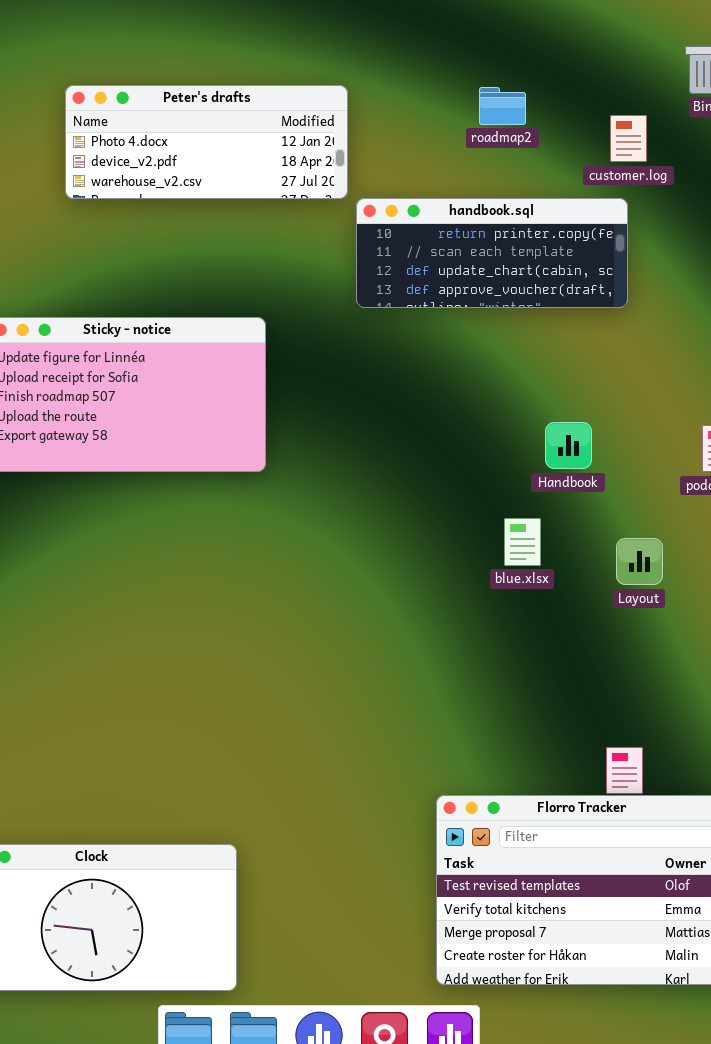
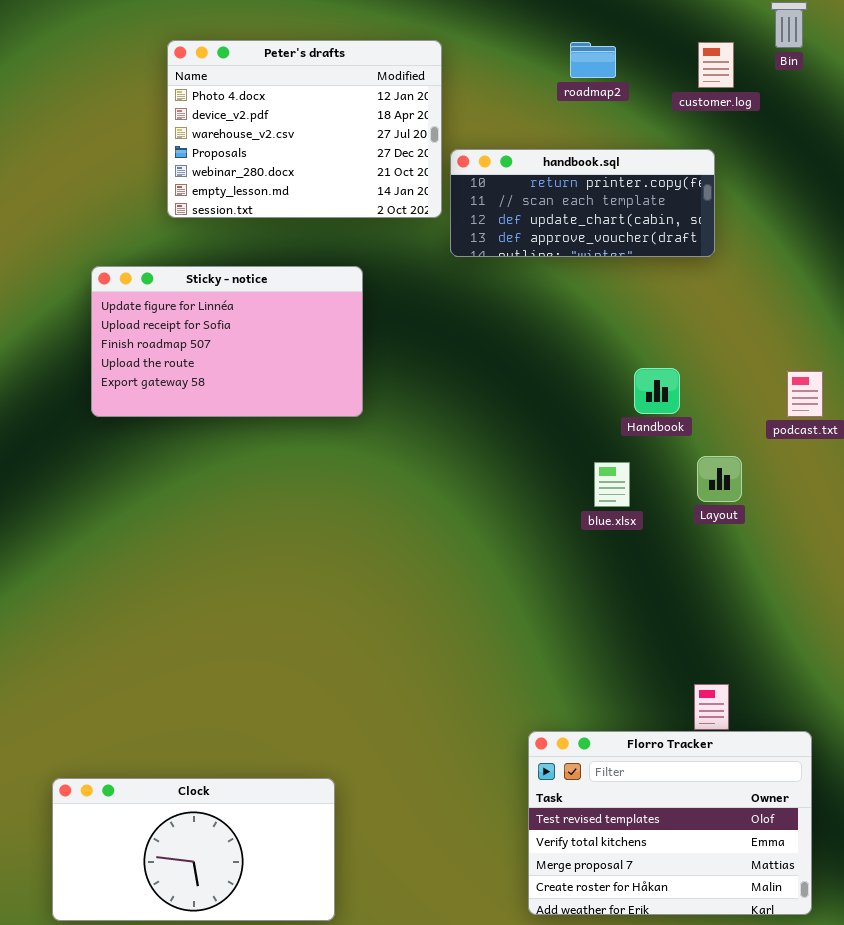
Peter's drafts: [65,85,348,199] -> [167,40,442,218], resized
customer.log: [610,115,647,162] -> [698,42,734,88], moved
Layout: [616,538,663,585] -> [697,456,742,502], moved

